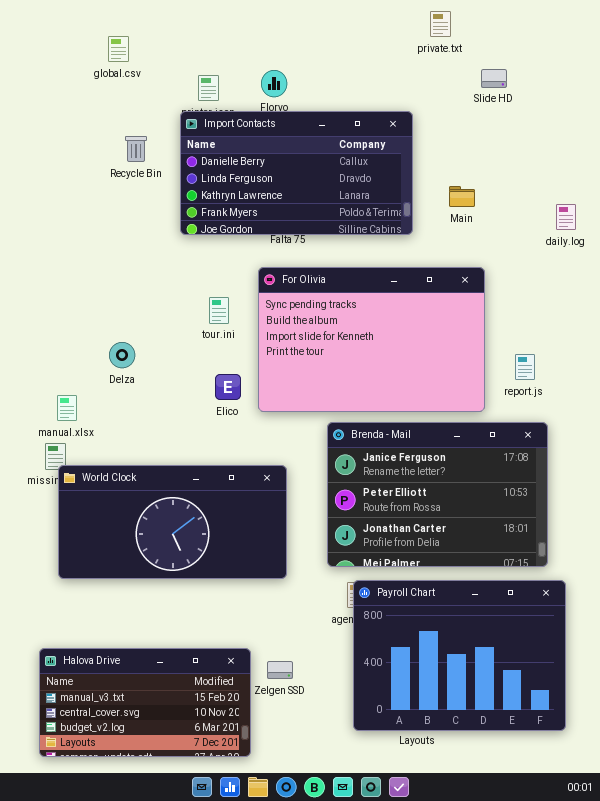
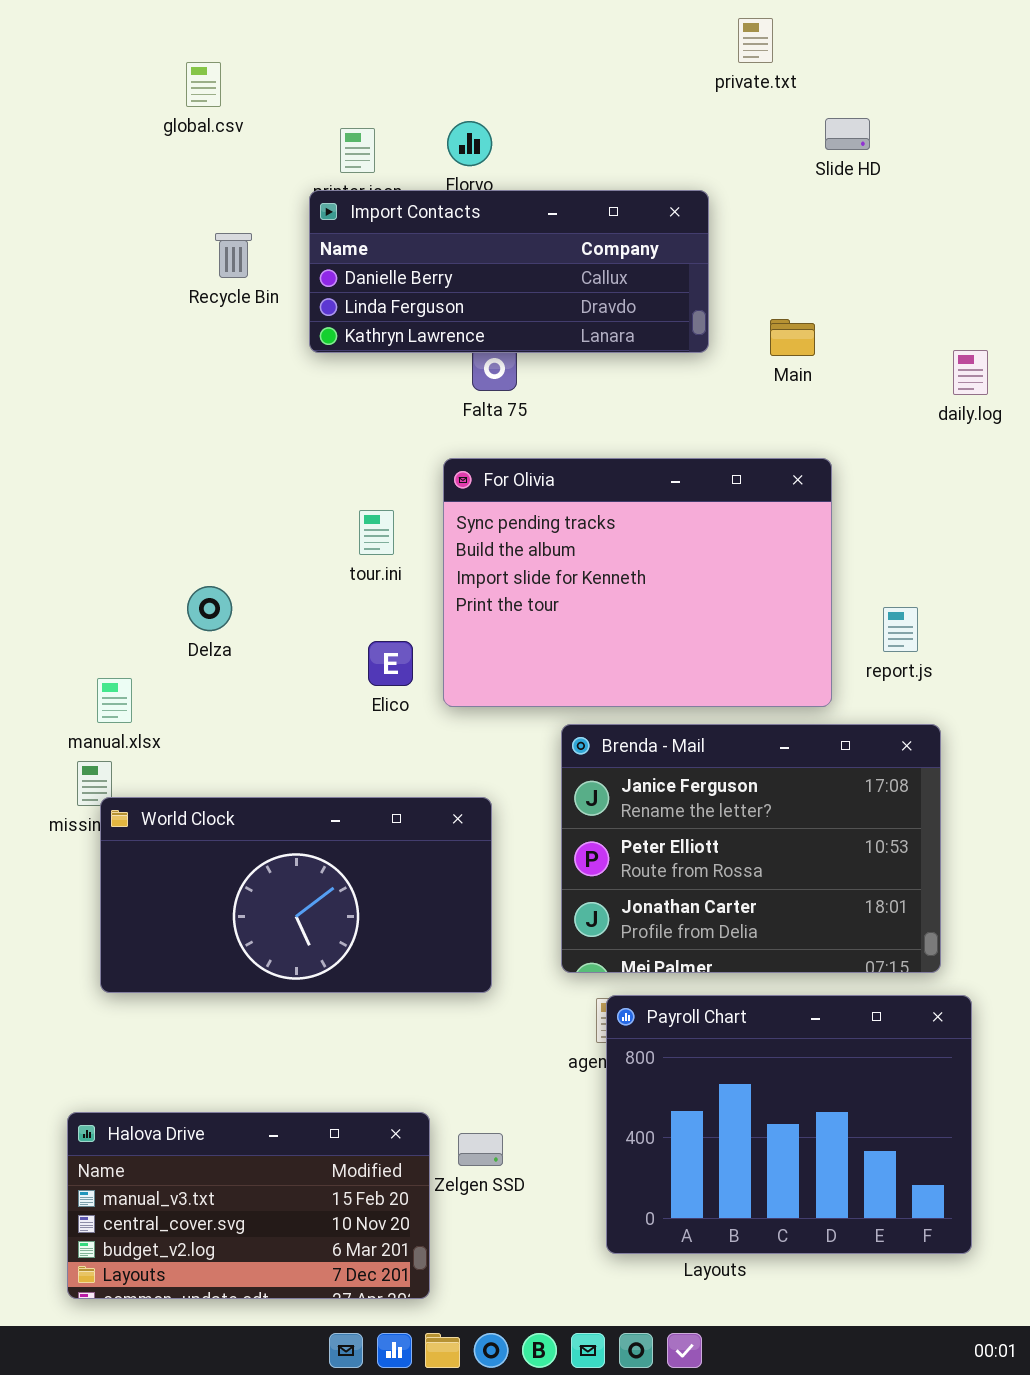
Import Contacts: [180,111,413,235] -> [309,190,709,353], resized

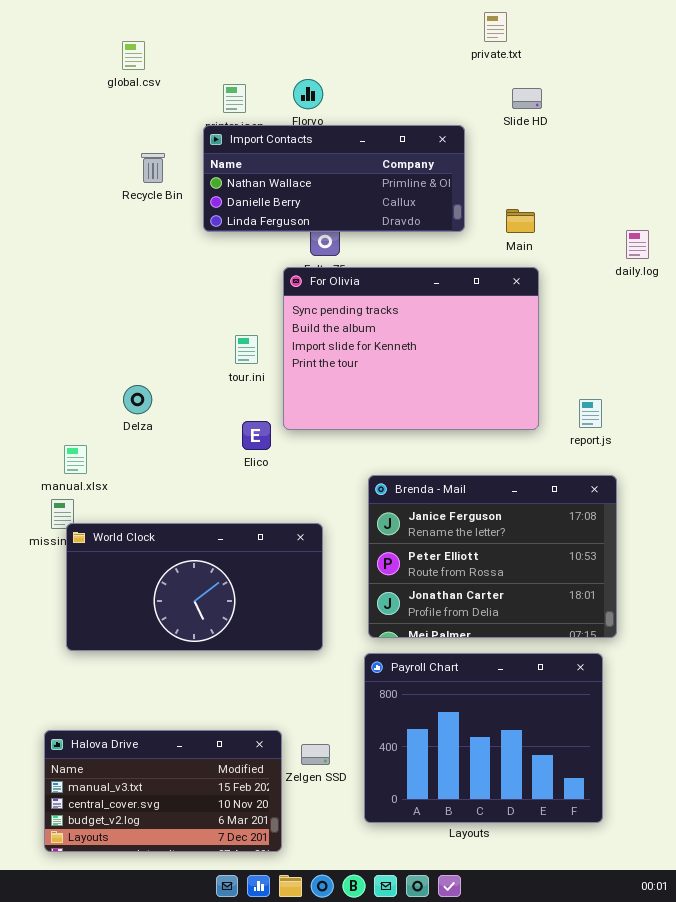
Slide HD: [825,118,870,150] -> [512,88,542,109], moved
Import Contacts: [309,190,709,353] -> [203,125,465,232], scrolled up 1 row
For Olivia: [443,458,832,707] -> [283,267,539,430], moved
Payroll Chart: [606,995,972,1254] -> [364,653,603,823], moved

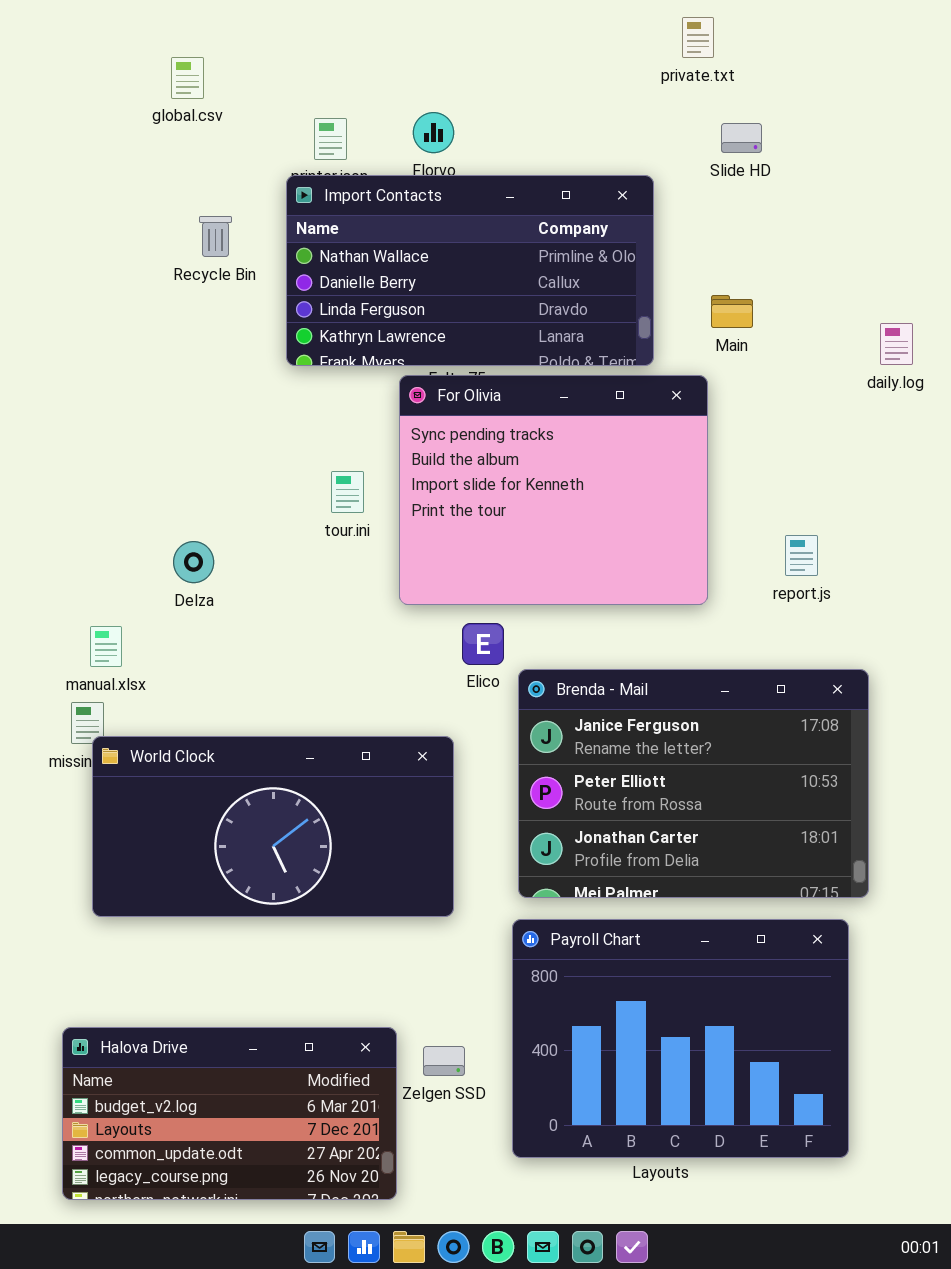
Import Contacts: [203,125,465,232] -> [286,175,654,366], resized
For Olivia: [283,267,539,430] -> [399,375,708,605], resized
report.js: [579,399,602,428] -> [785,535,818,576], moved
Elico: [242,421,271,450] -> [462,623,504,665], moved
Halova Drive: [44,730,282,852] -> [62,1027,397,1200], scrolled down 2 rows

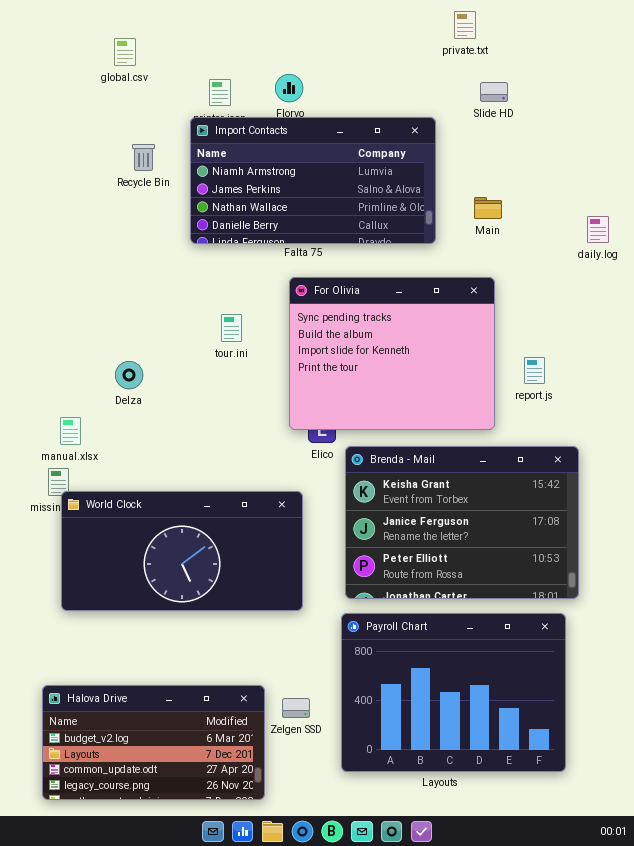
Import Contacts: [286,175,654,366] -> [190,117,436,244], scrolled up 2 rows
For Olivia: [399,375,708,605] -> [289,277,495,430], moved
Brenda - Mail: [518,669,869,898] -> [345,446,579,599], scrolled up 1 row

